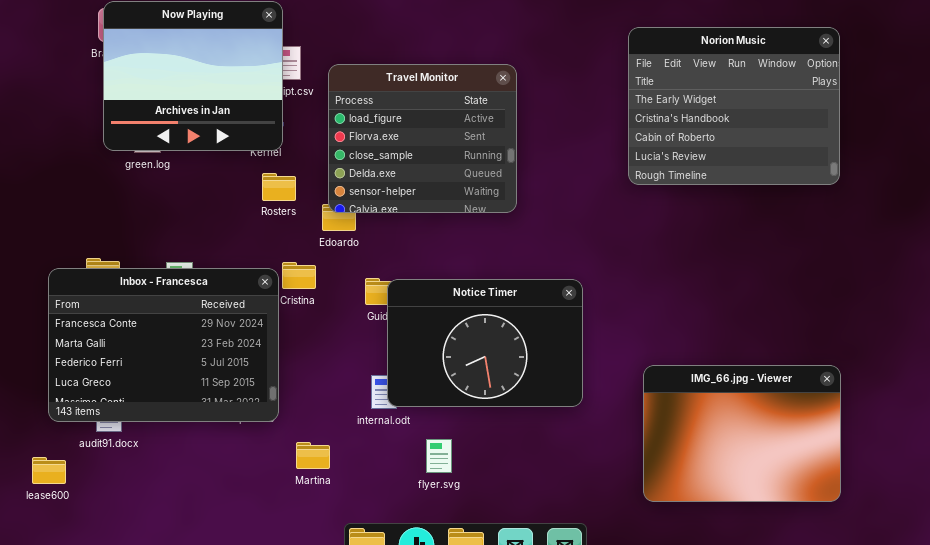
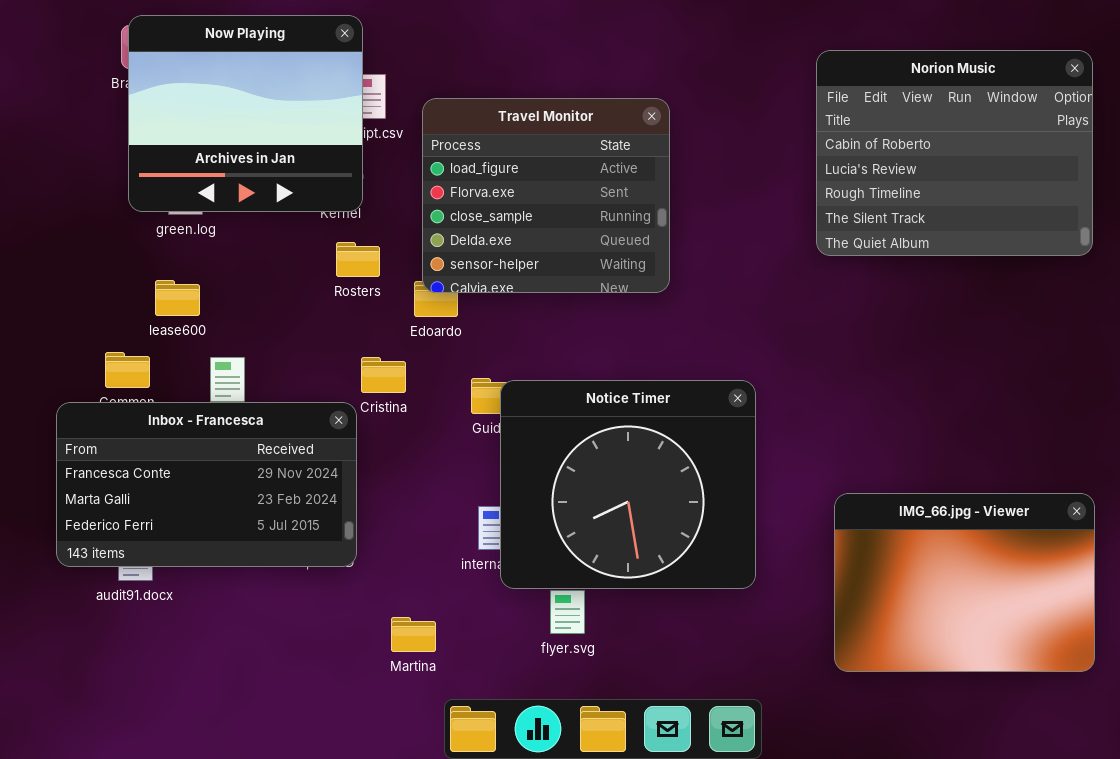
Norion Music: [628,27,840,185] -> [816,50,1093,256], scrolled down 2 rows
Inbox - Francesca: [48,268,279,422] -> [56,402,357,567], resized
Notice Timer: [387,279,583,407] -> [500,380,756,589], resized
Martina: [296,442,330,469] -> [391,617,436,652], moved
lease600: [32,457,66,484] -> [155,280,200,316], moved

